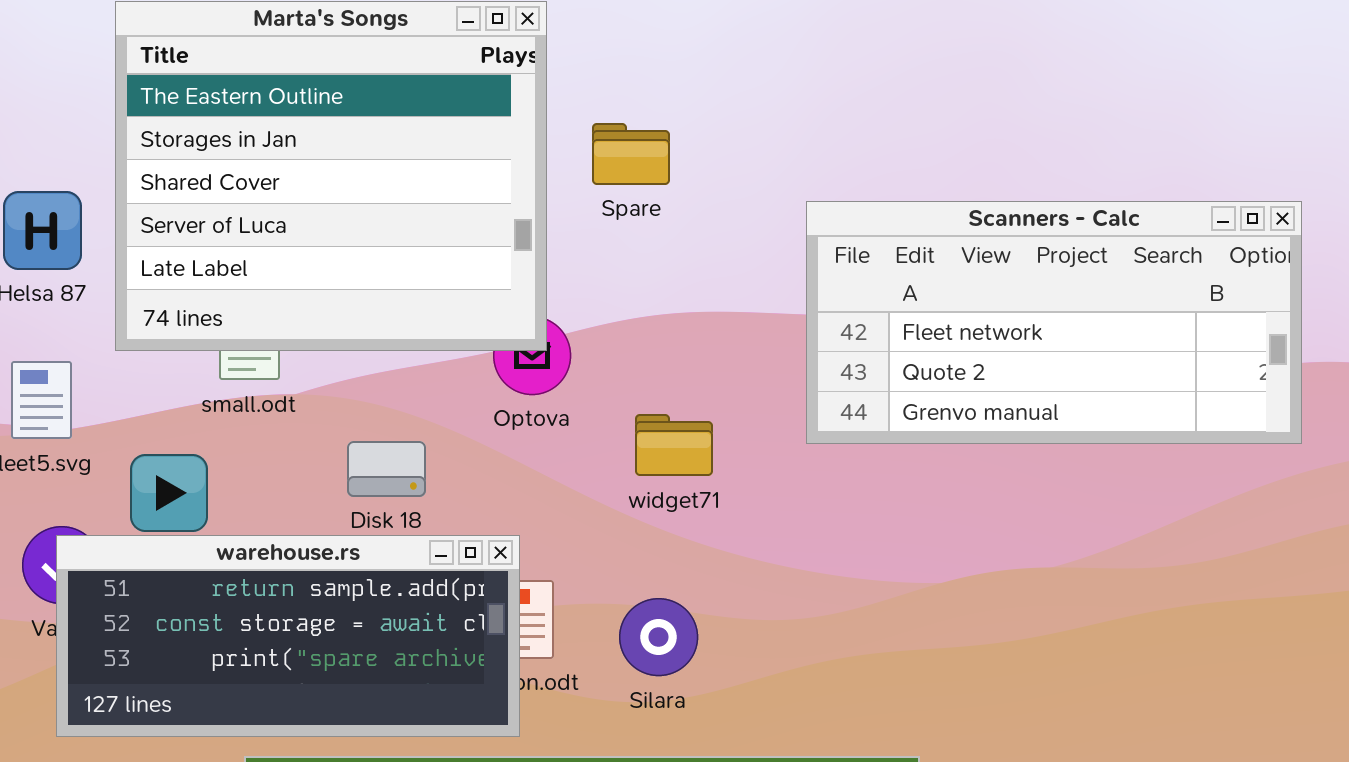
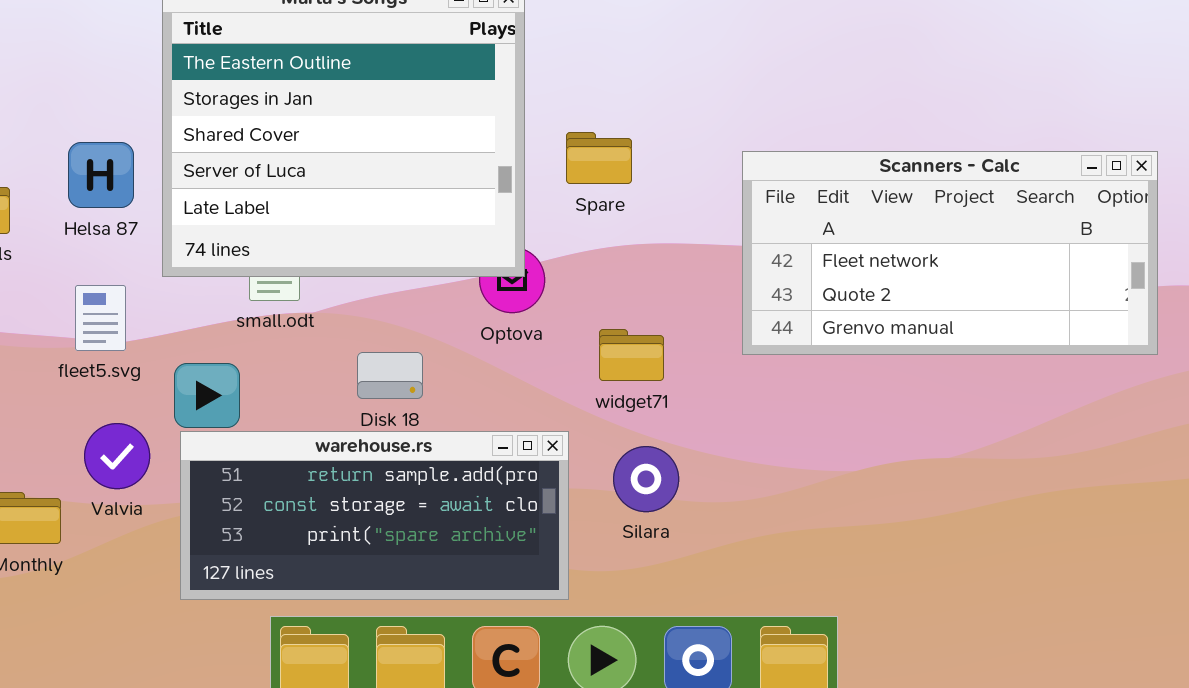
Spare: [592,123,670,185] -> [566,132,632,184], moved
warehouse.rs: [56,535,520,737] -> [180,431,569,600], moved
Silara: [619,598,698,676] -> [613,446,679,512], moved

